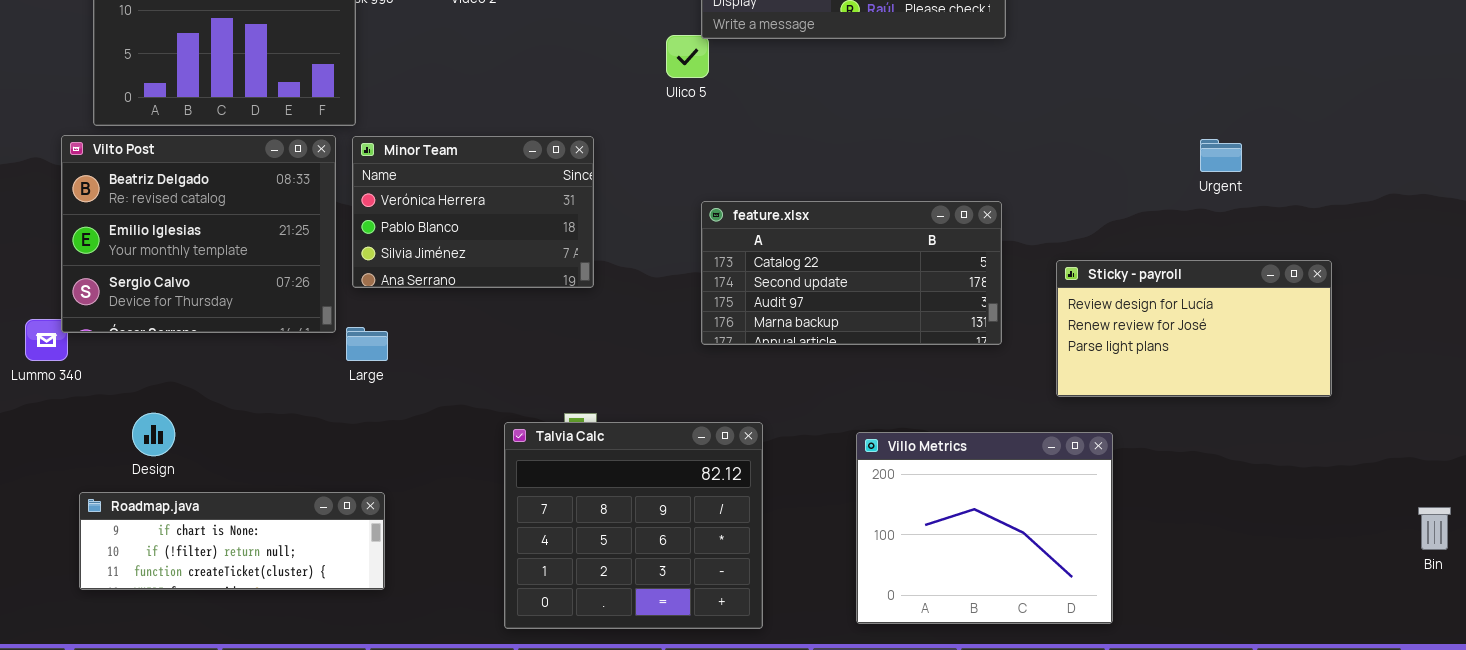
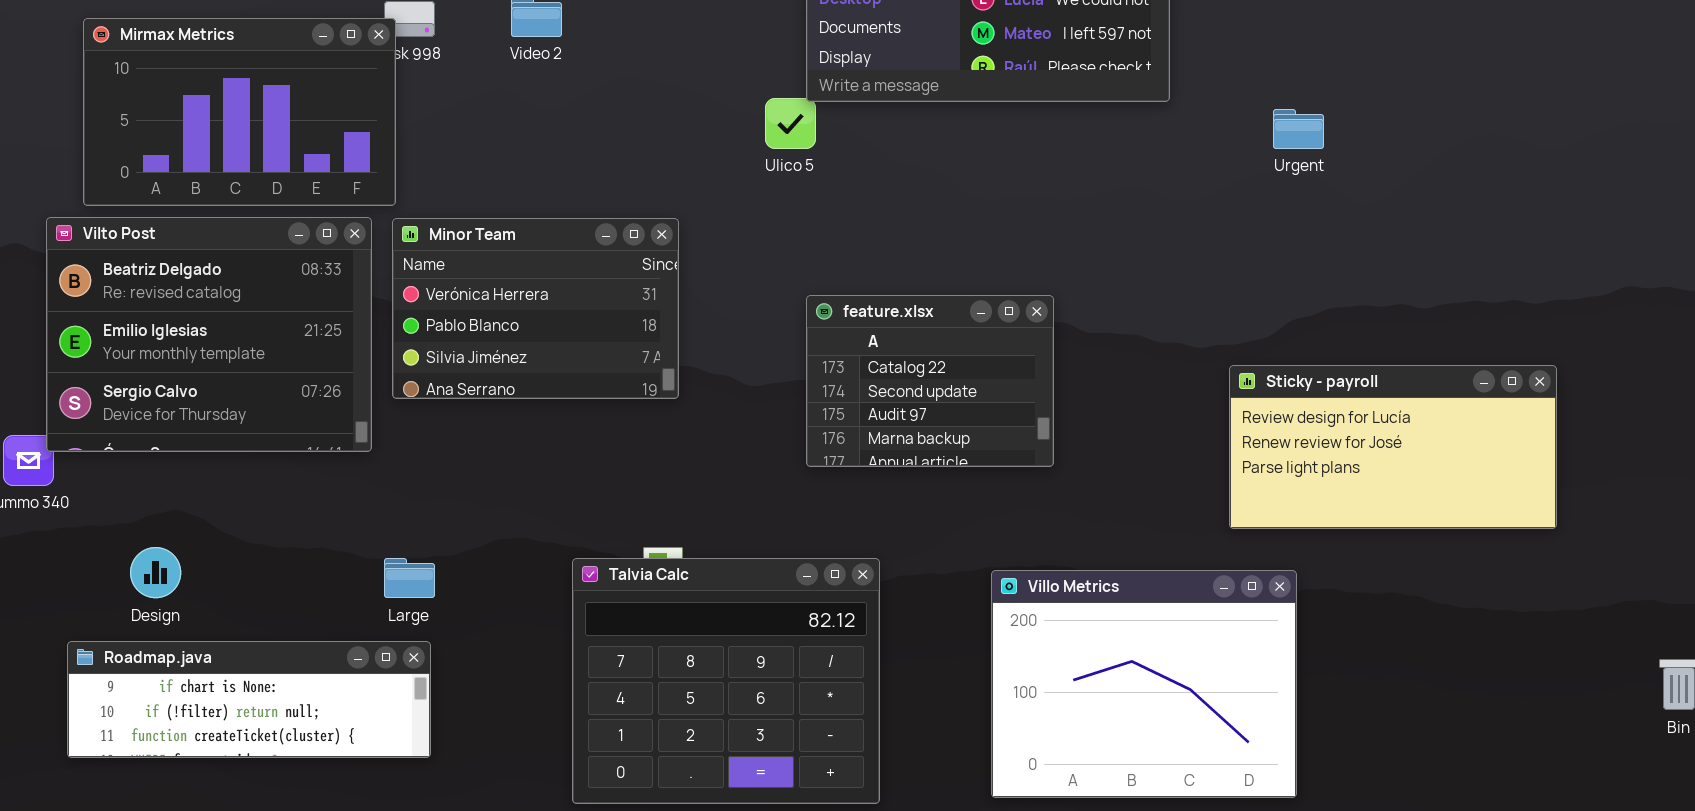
Urgent: [1200,139,1242,172] -> [1273,109,1324,149], moved
feature.xlsx: [701,201,1002,345] -> [806,295,1054,467], resized
Large: [346,327,388,361] -> [384,558,435,598], moved

